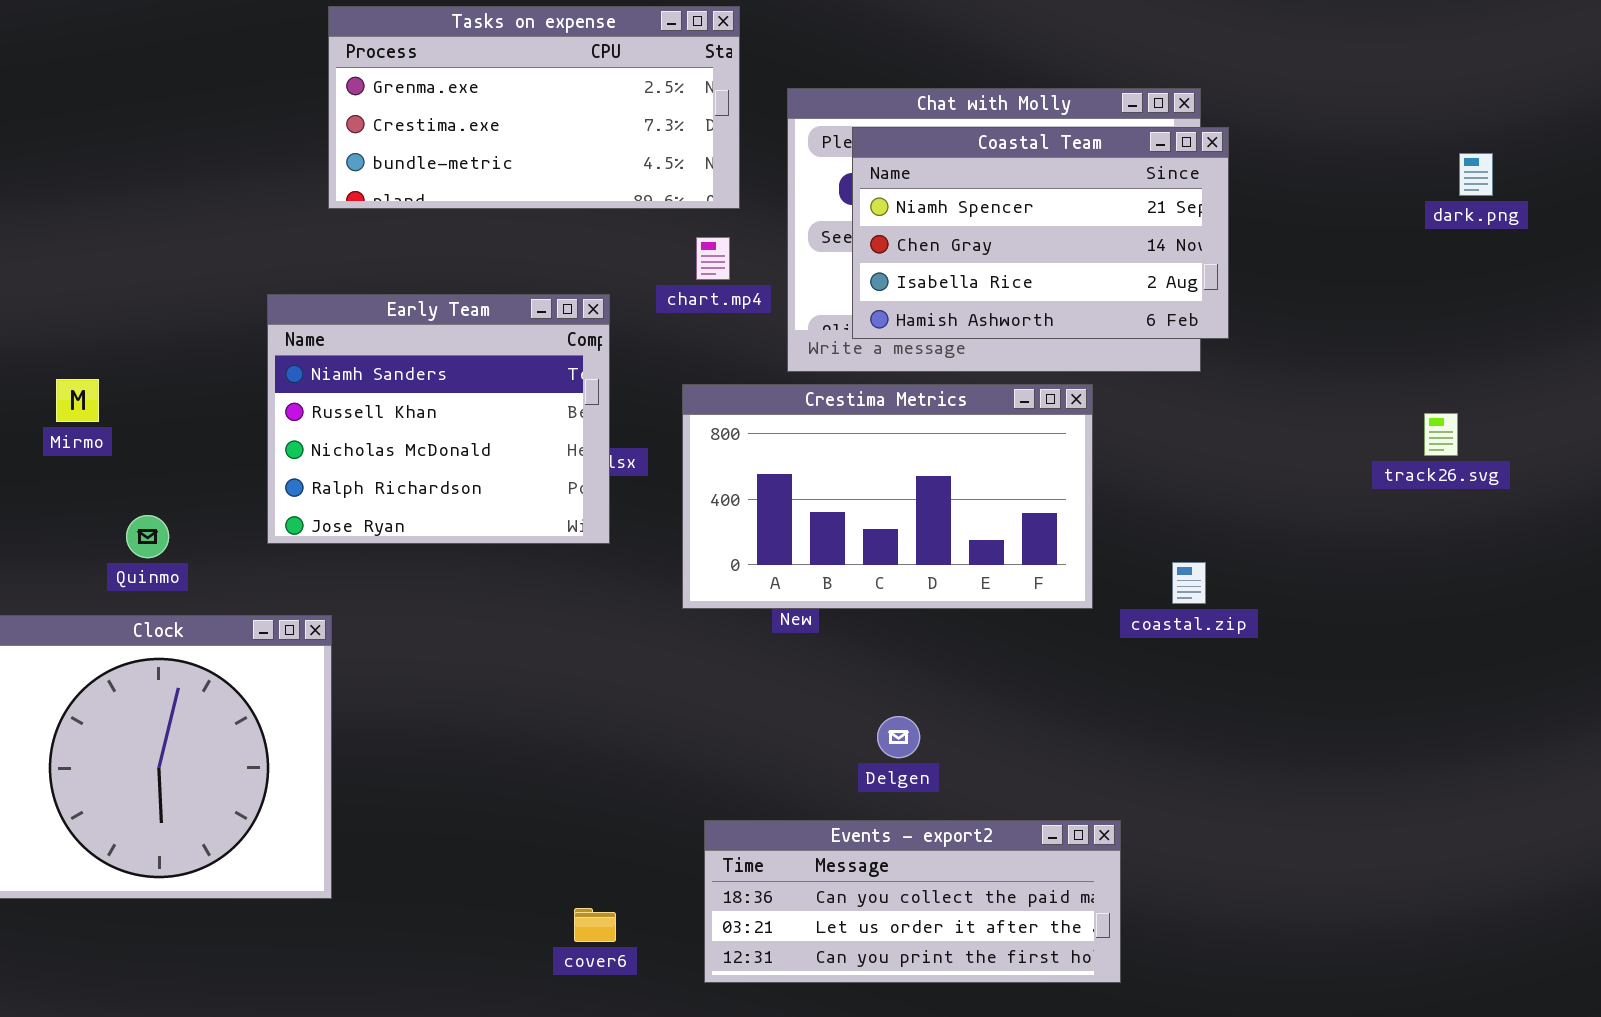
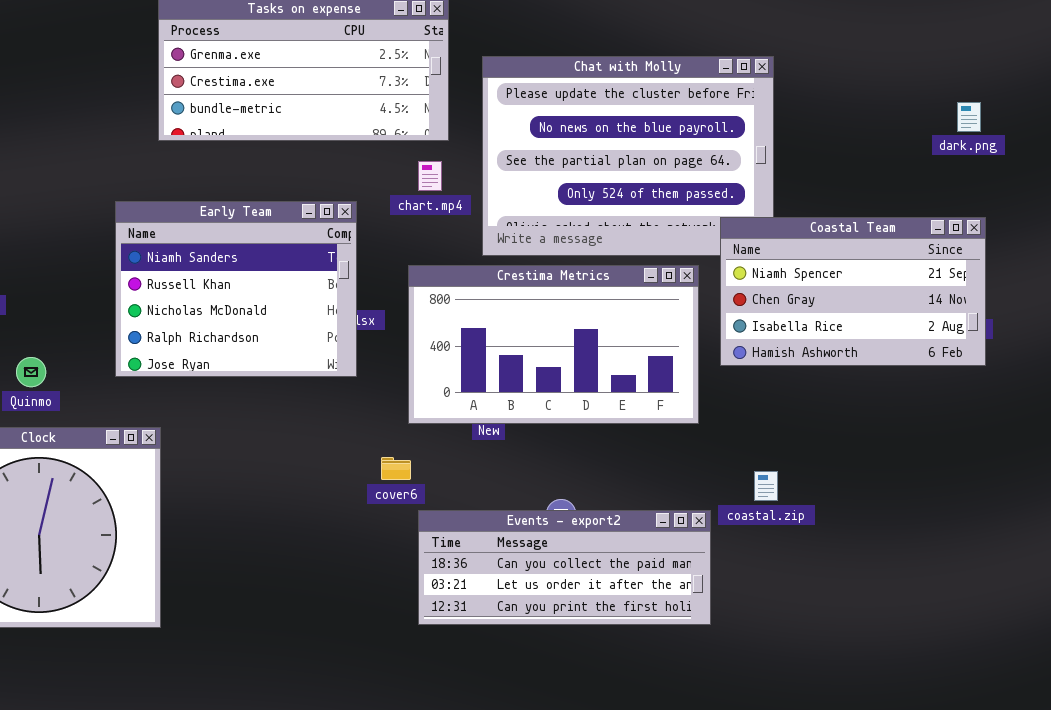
Coastal Team: [852,127,1229,339] -> [720,217,986,366], moved
coastal.zip: [1172,562,1206,604] -> [754,471,778,501], moved
Events - export2: [704,820,1121,983] -> [418,510,711,625], moved
cover6: [574,908,616,942] -> [381,457,411,480], moved

